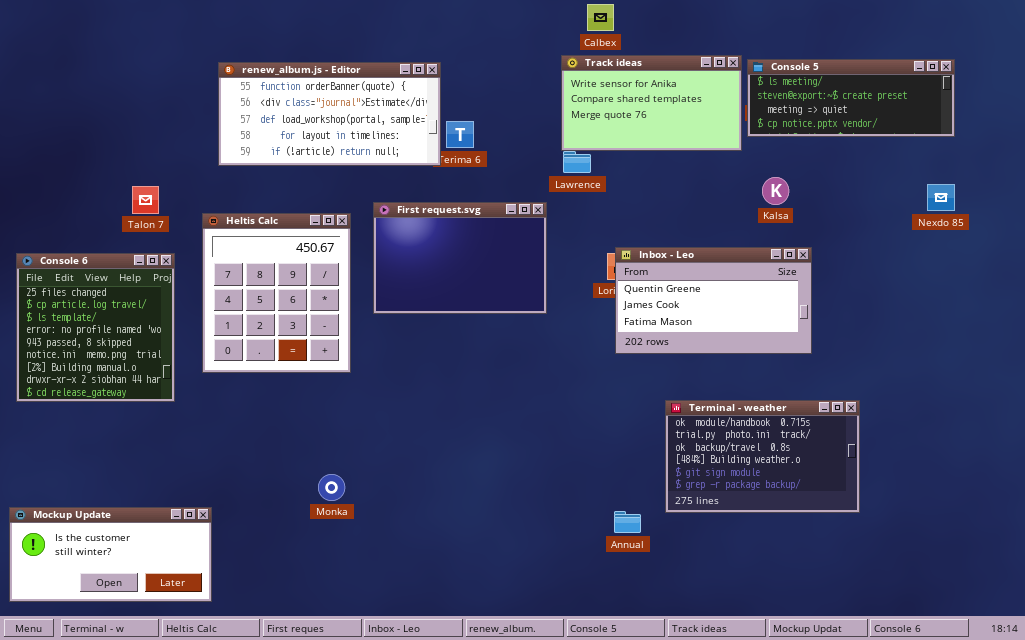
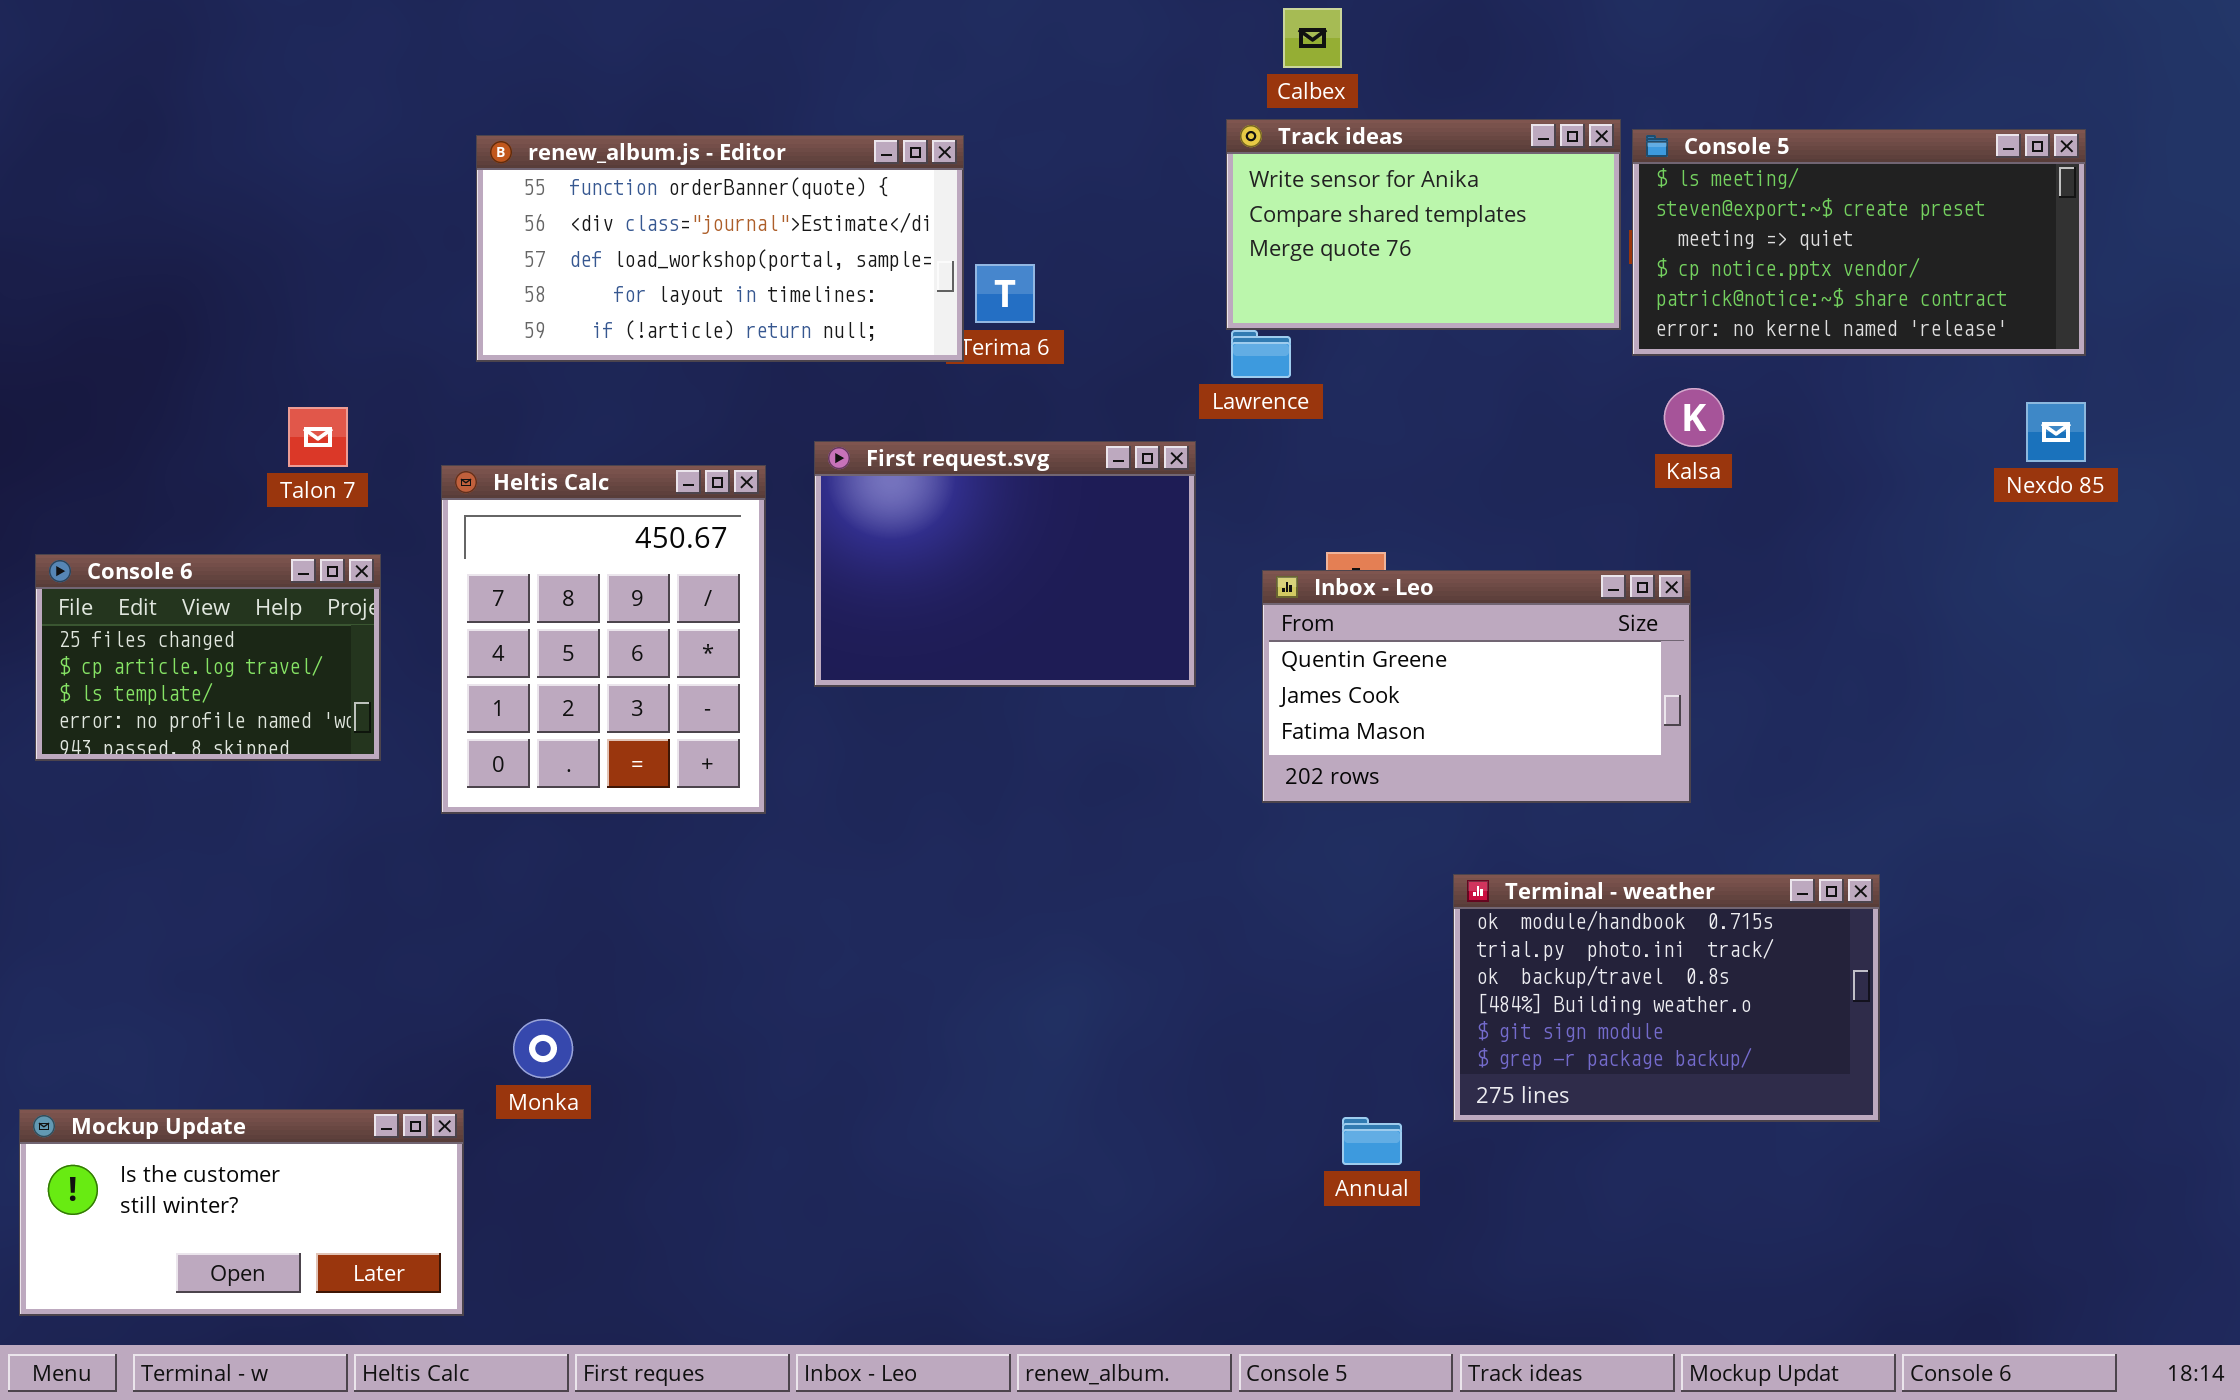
Console 5: [747,59,955,137] -> [1632,129,2086,356], resized
Inbox - Leo: [615,247,812,354] -> [1262,570,1691,803], moved
Console 6: [16,253,175,402] -> [35,554,381,761], resized
Monka: [318,474,345,501] -> [513,1019,573,1078], moved

